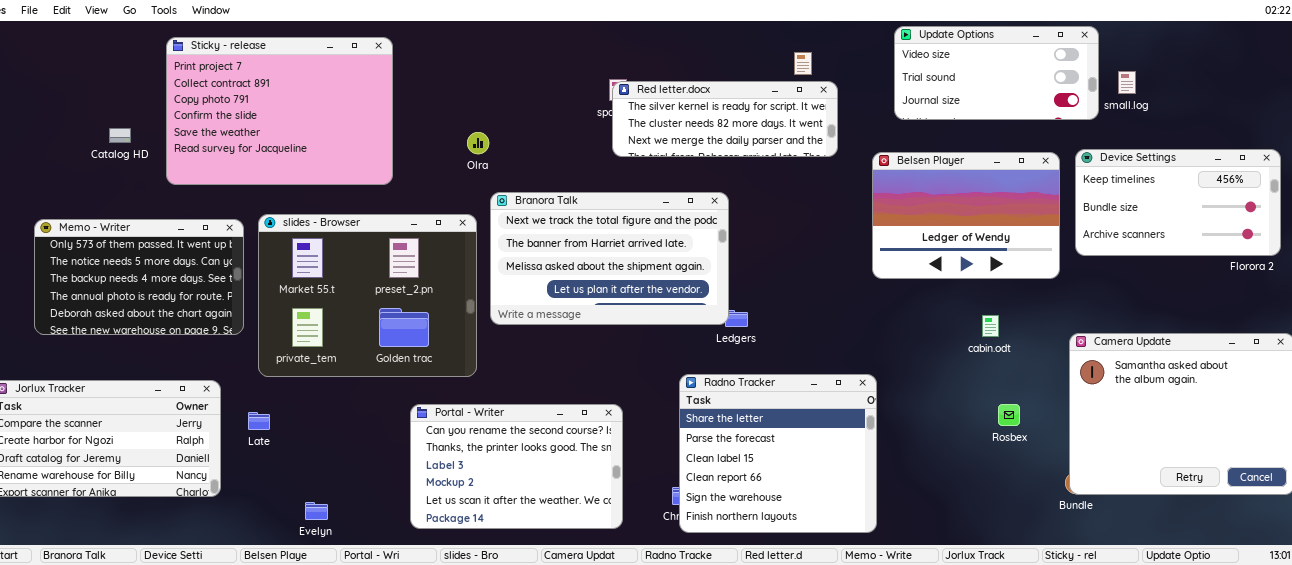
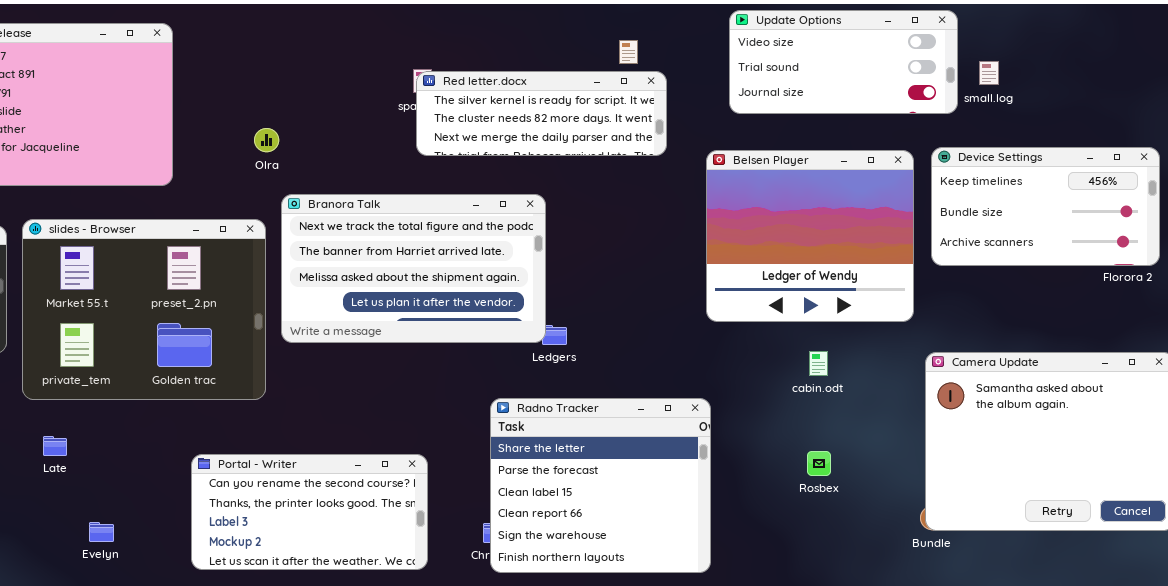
Belsen Player: [872,152,1060,279] -> [706,150,914,322], resized
cabin.odt: [982,315,999,337] -> [809,351,828,376], moved
Portal - Writer: [410,404,623,529] -> [191,454,428,570], resized
Rosbex: [998,404,1020,426] -> [807,451,831,476], moved
Late: [248,412,270,430] -> [43,436,67,456], moved
Evelyn: [305,502,328,520] -> [89,522,114,542], moved

